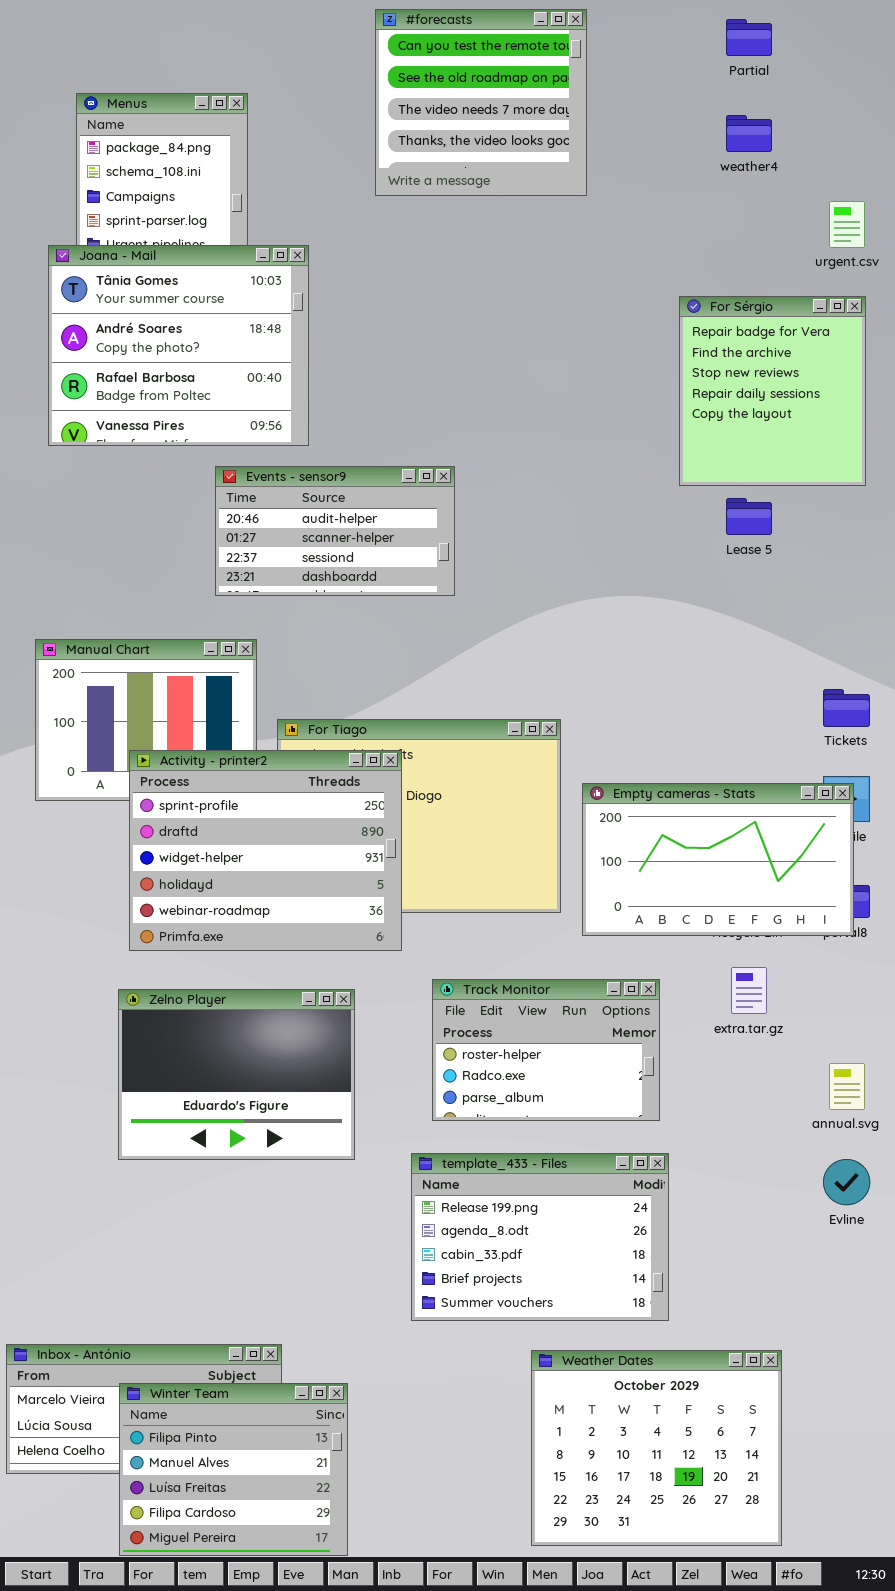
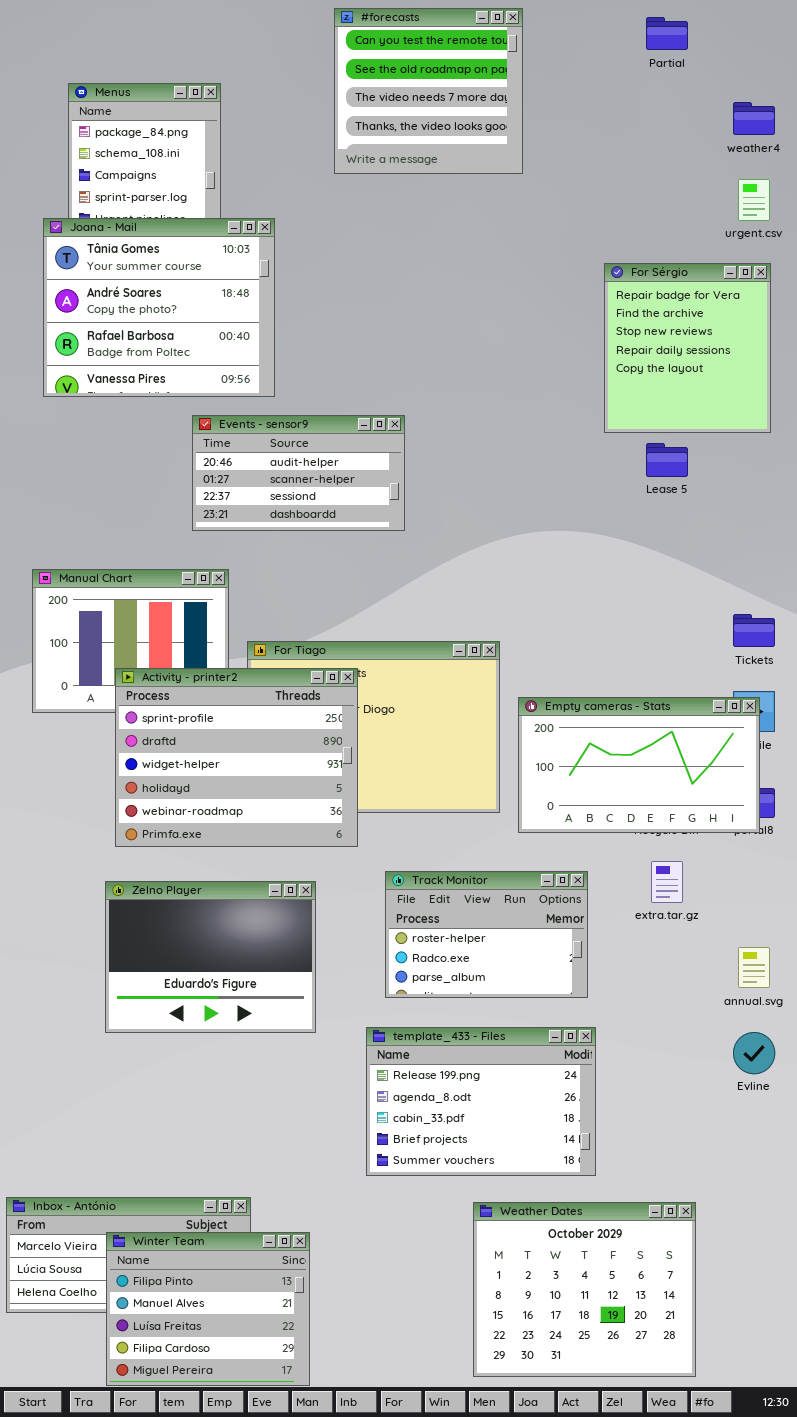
weather4: [726,115,772,152] -> [733,102,775,135], moved

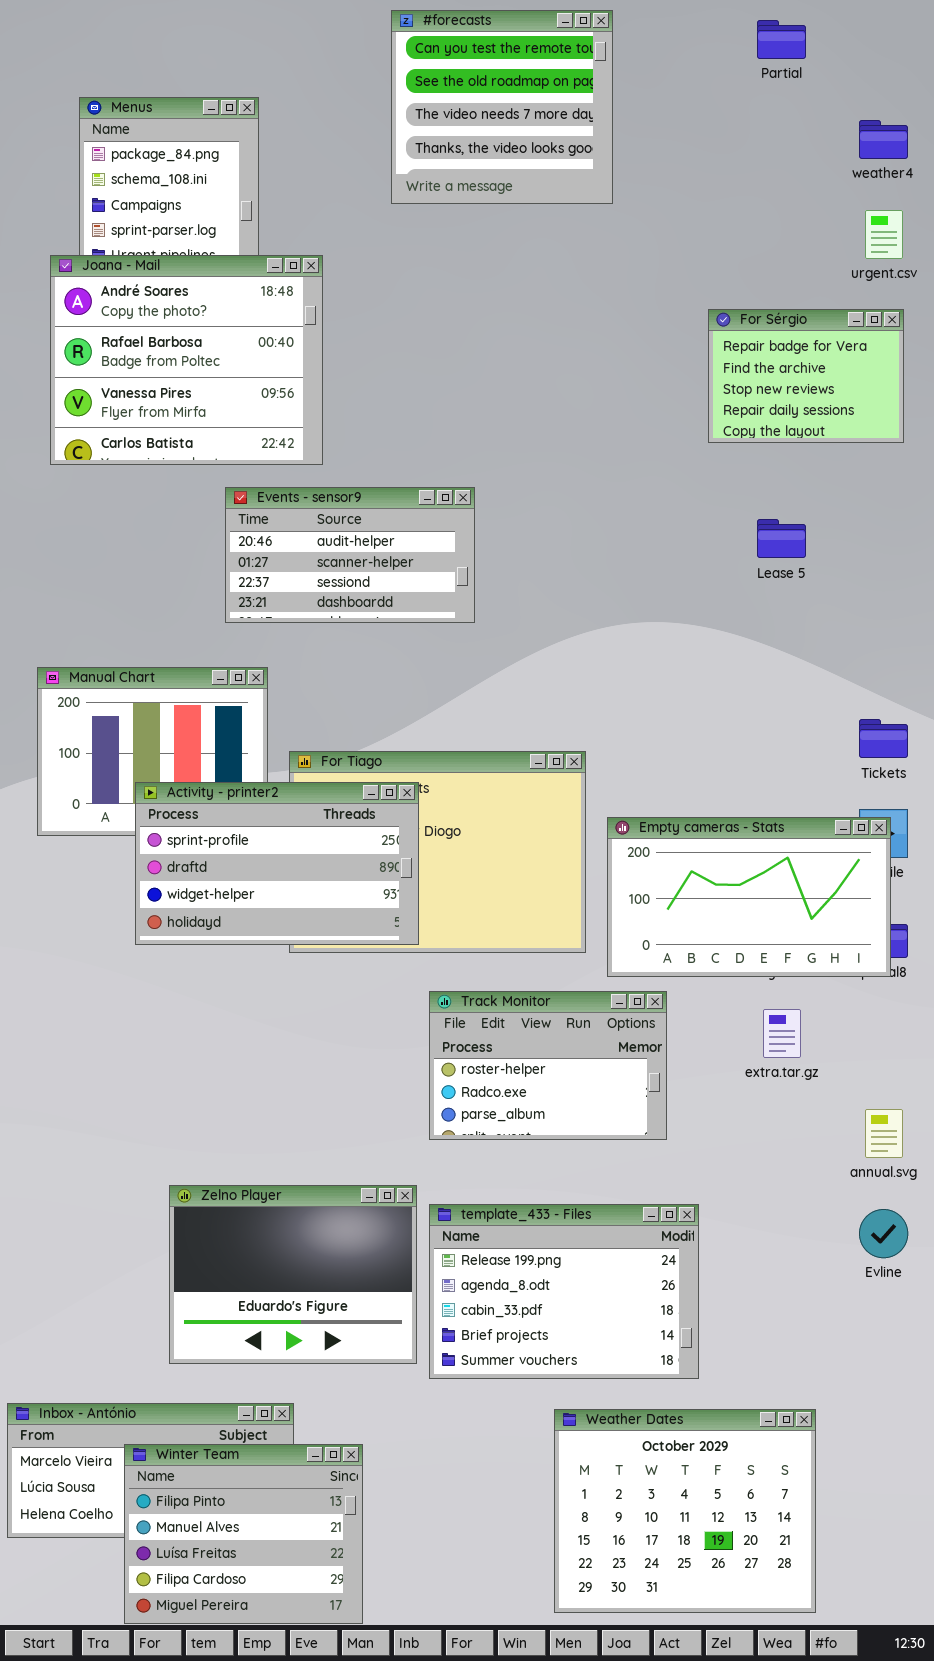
Joana - Mail: [43,218,275,397] -> [50,255,323,465], scrolled down 1 row
For Sérgio: [604,263,771,433] -> [708,309,904,443], resized
Activity - printer2: [115,668,358,847] -> [135,782,419,945], resized
Track Monitor: [385,871,588,998] -> [429,991,667,1140], moved
Zelno Player: [105,881,316,1033] -> [169,1185,417,1364], moved

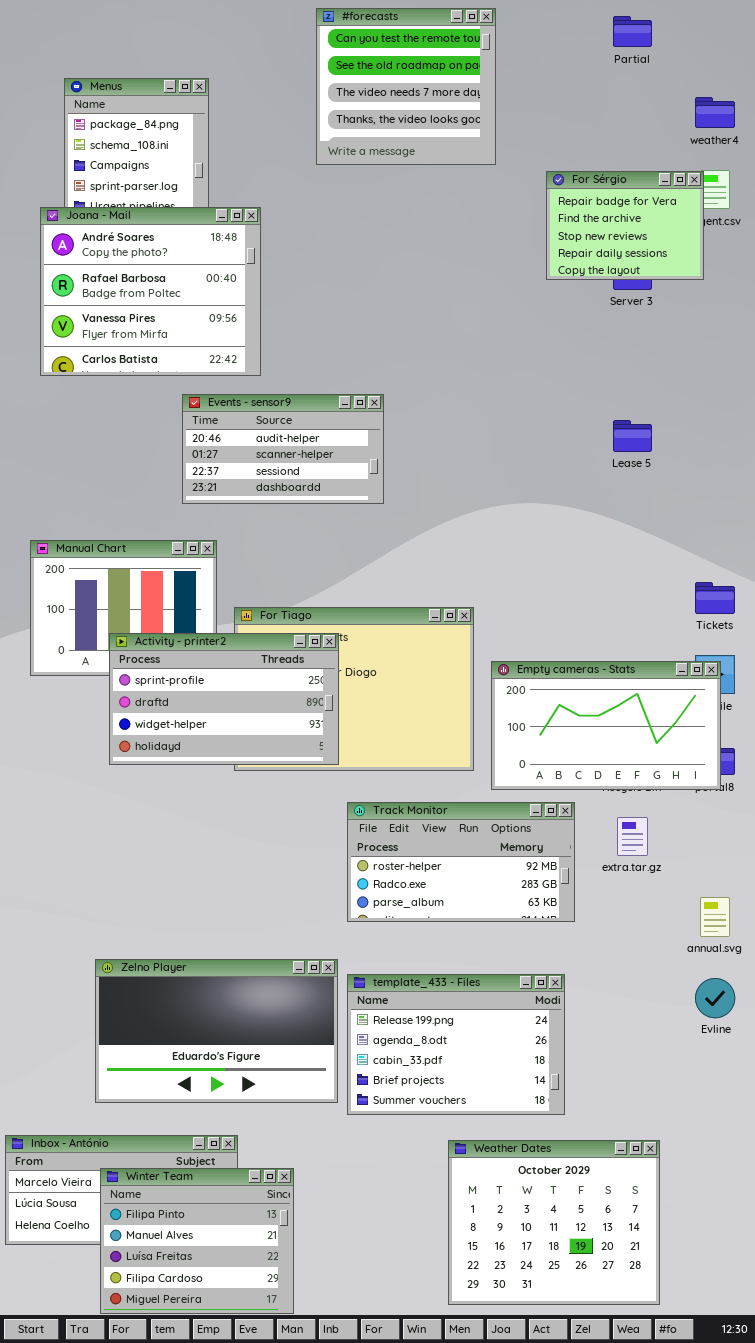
For Sérgio: [708,309,904,443] -> [546,171,704,280], moved
Track Monitor: [429,991,667,1140] -> [347,802,575,922], resized
Zelno Player: [169,1185,417,1364] -> [95,959,338,1103], resized

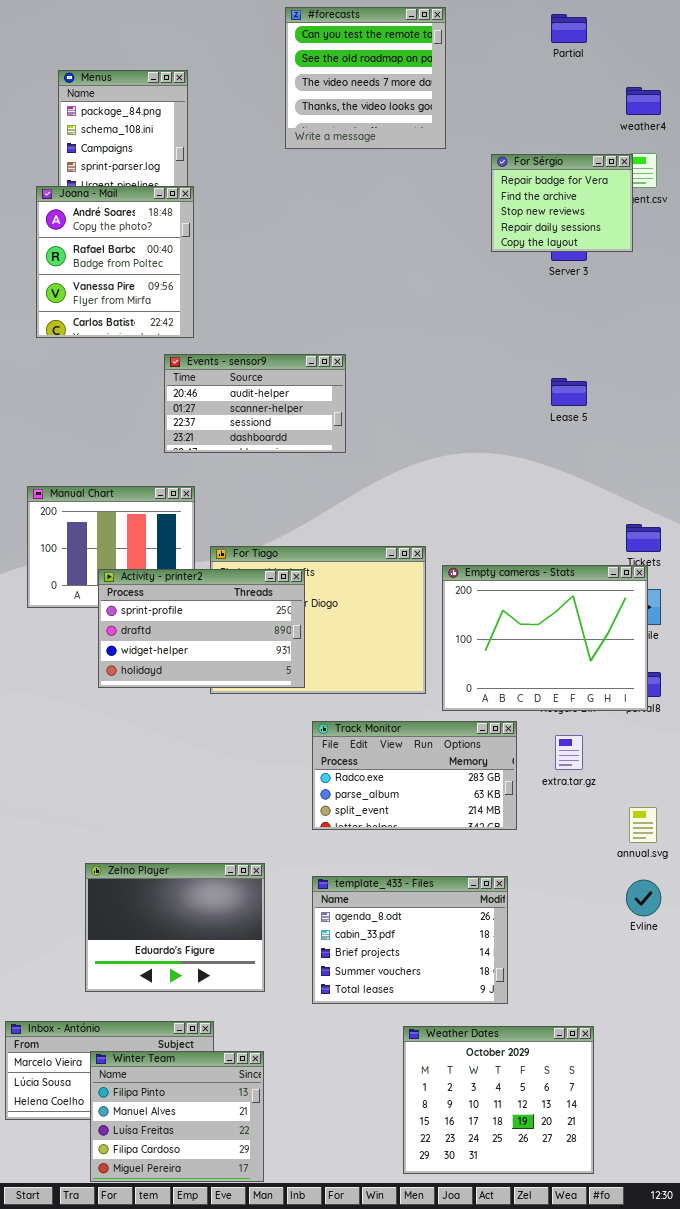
Joana - Mail: [40,207,261,376] -> [36,186,194,338], resized
Empty cameras - Stats: [491,661,721,790] -> [442,565,648,711], resized
Track Monitor: [347,802,575,922] -> [312,721,517,830], scrolled down 1 row
Zelno Player: [95,959,338,1103] -> [85,863,265,992], resized
template_433 - Files: [347,974,565,1115] -> [312,876,508,1004], scrolled down 1 row

